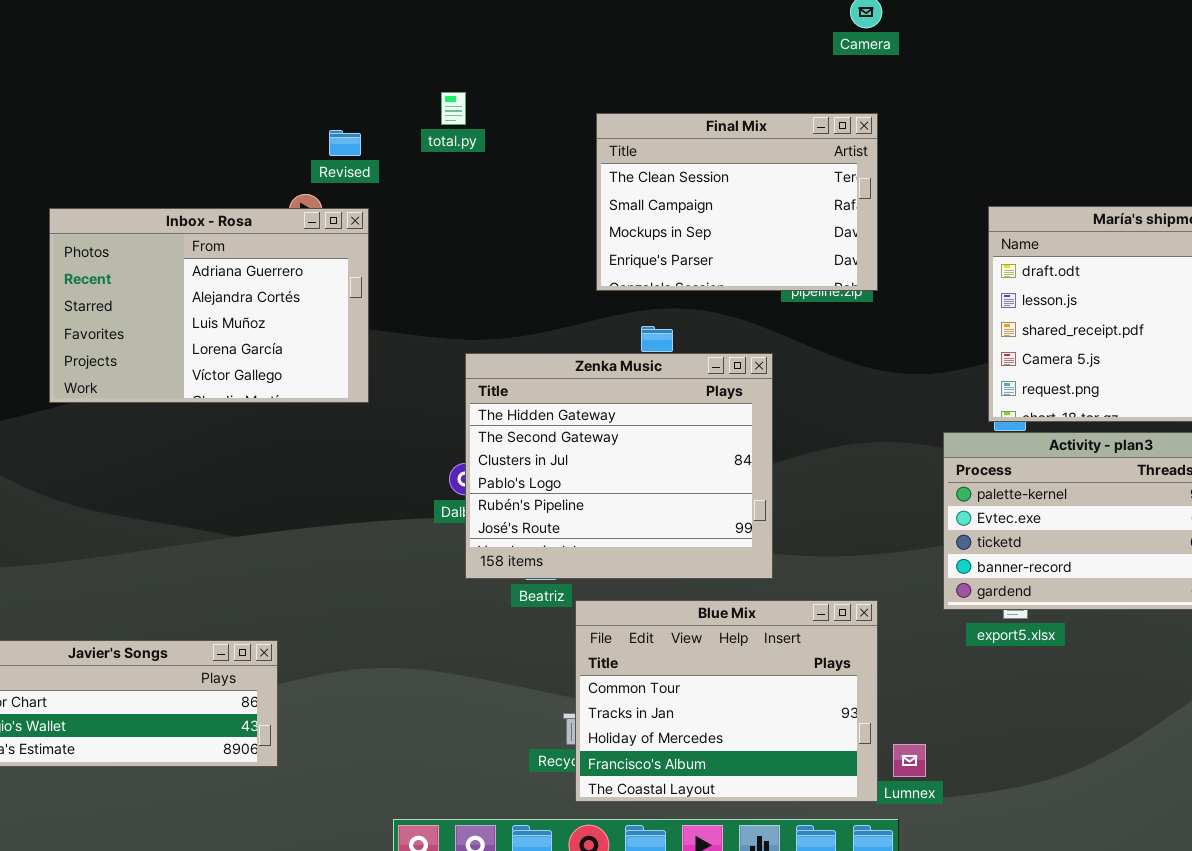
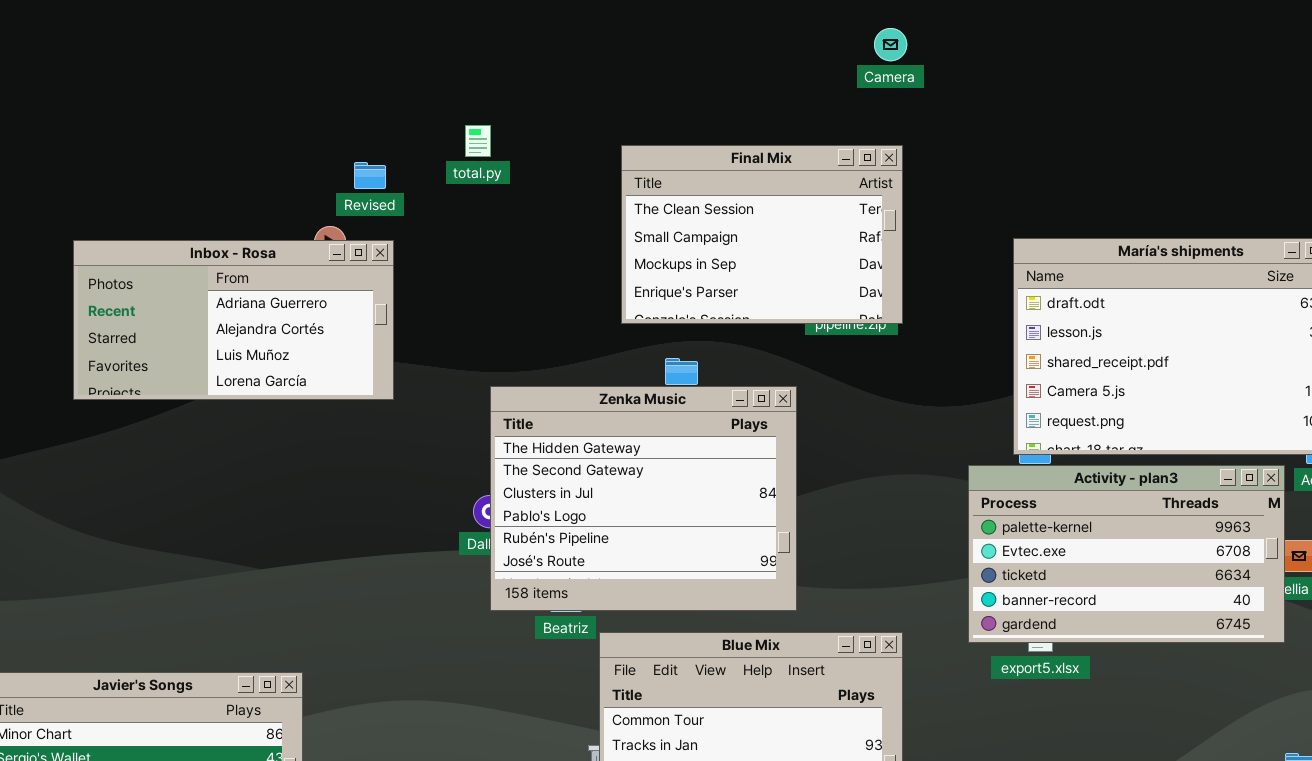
Inbox - Rosa: [49,208,369,403] -> [73,240,394,400], resized

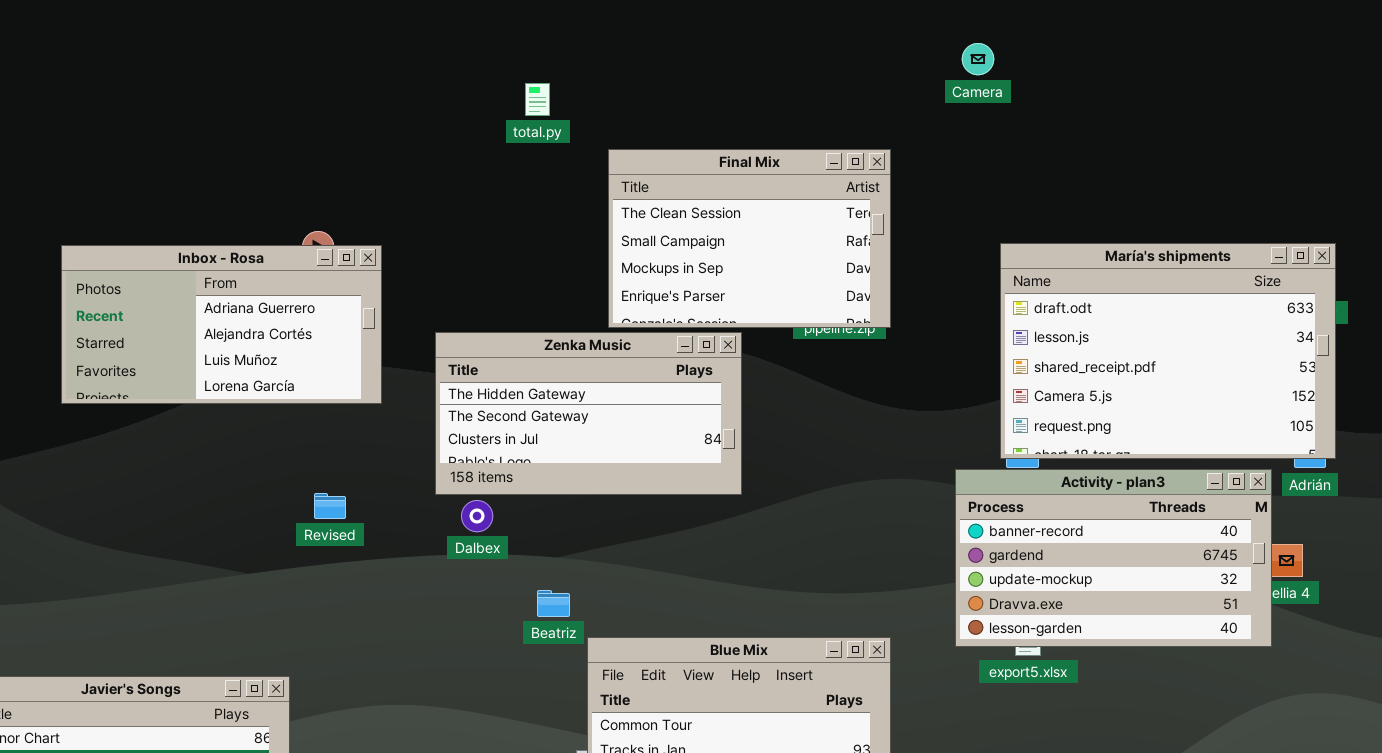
Camera: [874,28,907,61] -> [962,43,994,75], moved
total.py: [465,125,491,157] -> [525,83,550,116], moved
Revised: [354,162,386,189] -> [314,493,346,519], moved
Zenka Music: [490,386,797,611] -> [435,332,742,495], moved, resized
Activity - plan3: [968,465,1285,643] -> [955,469,1272,647], scrolled down 3 rows

